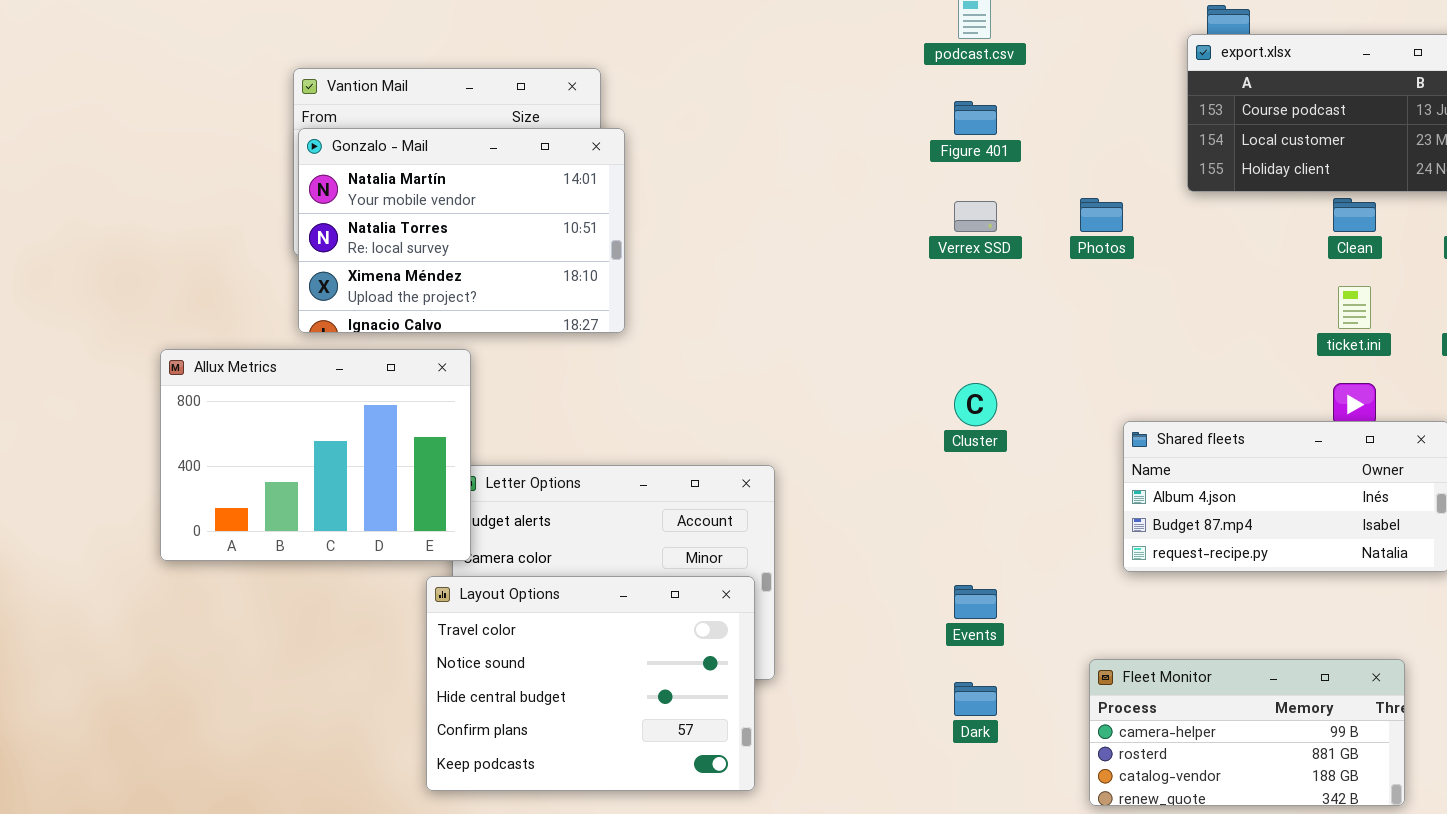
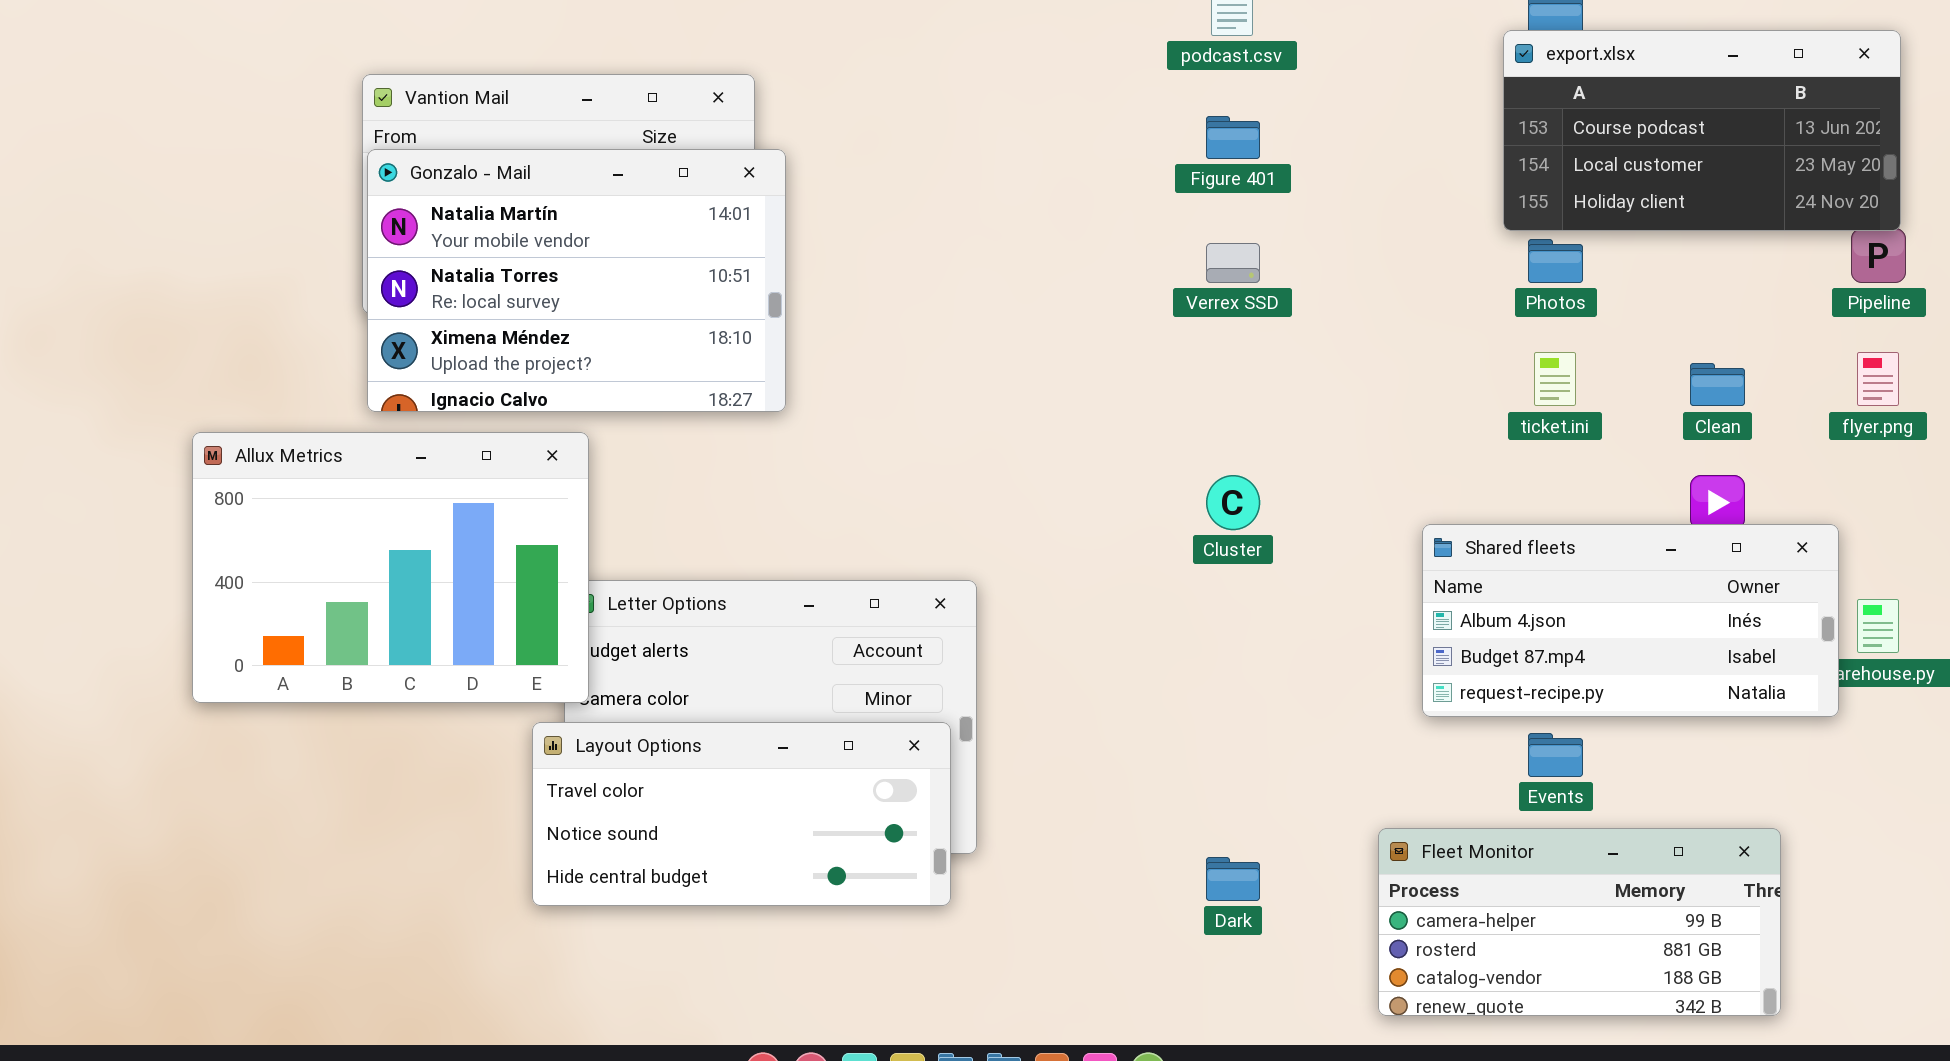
Photos: [1080,198,1123,232] -> [1528,239,1583,283], moved
Clean: [1333,198,1376,232] -> [1690,363,1745,406], moved
ticket.ini: [1338,286,1371,329] -> [1534,352,1576,406], moved
Layout Options: [426,576,755,791] -> [532,722,951,906], resized
Events: [954,585,997,619] -> [1528,733,1583,777], moved

